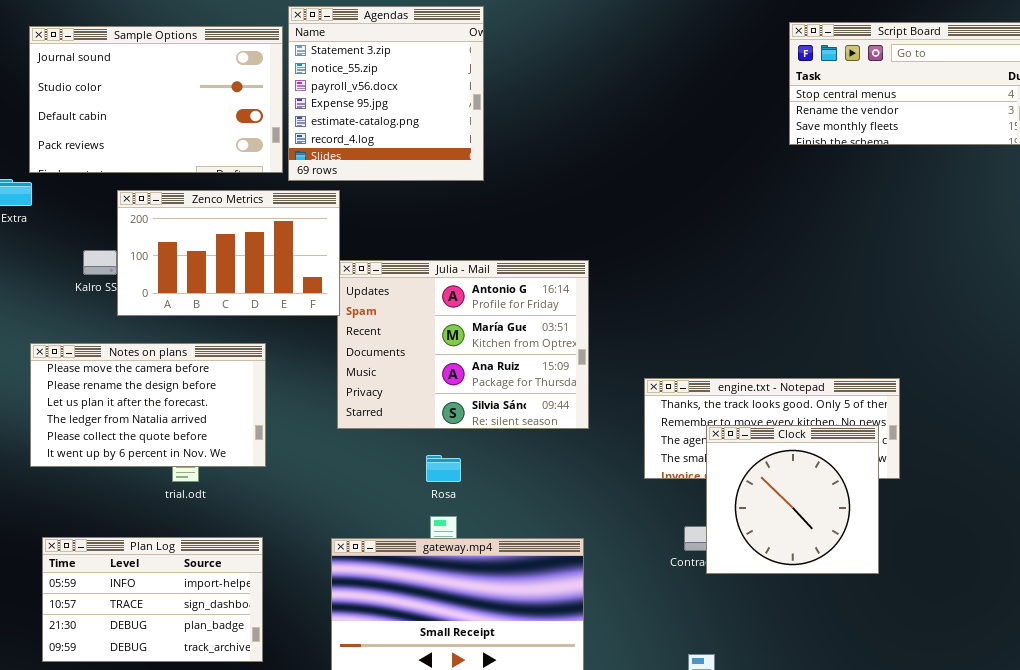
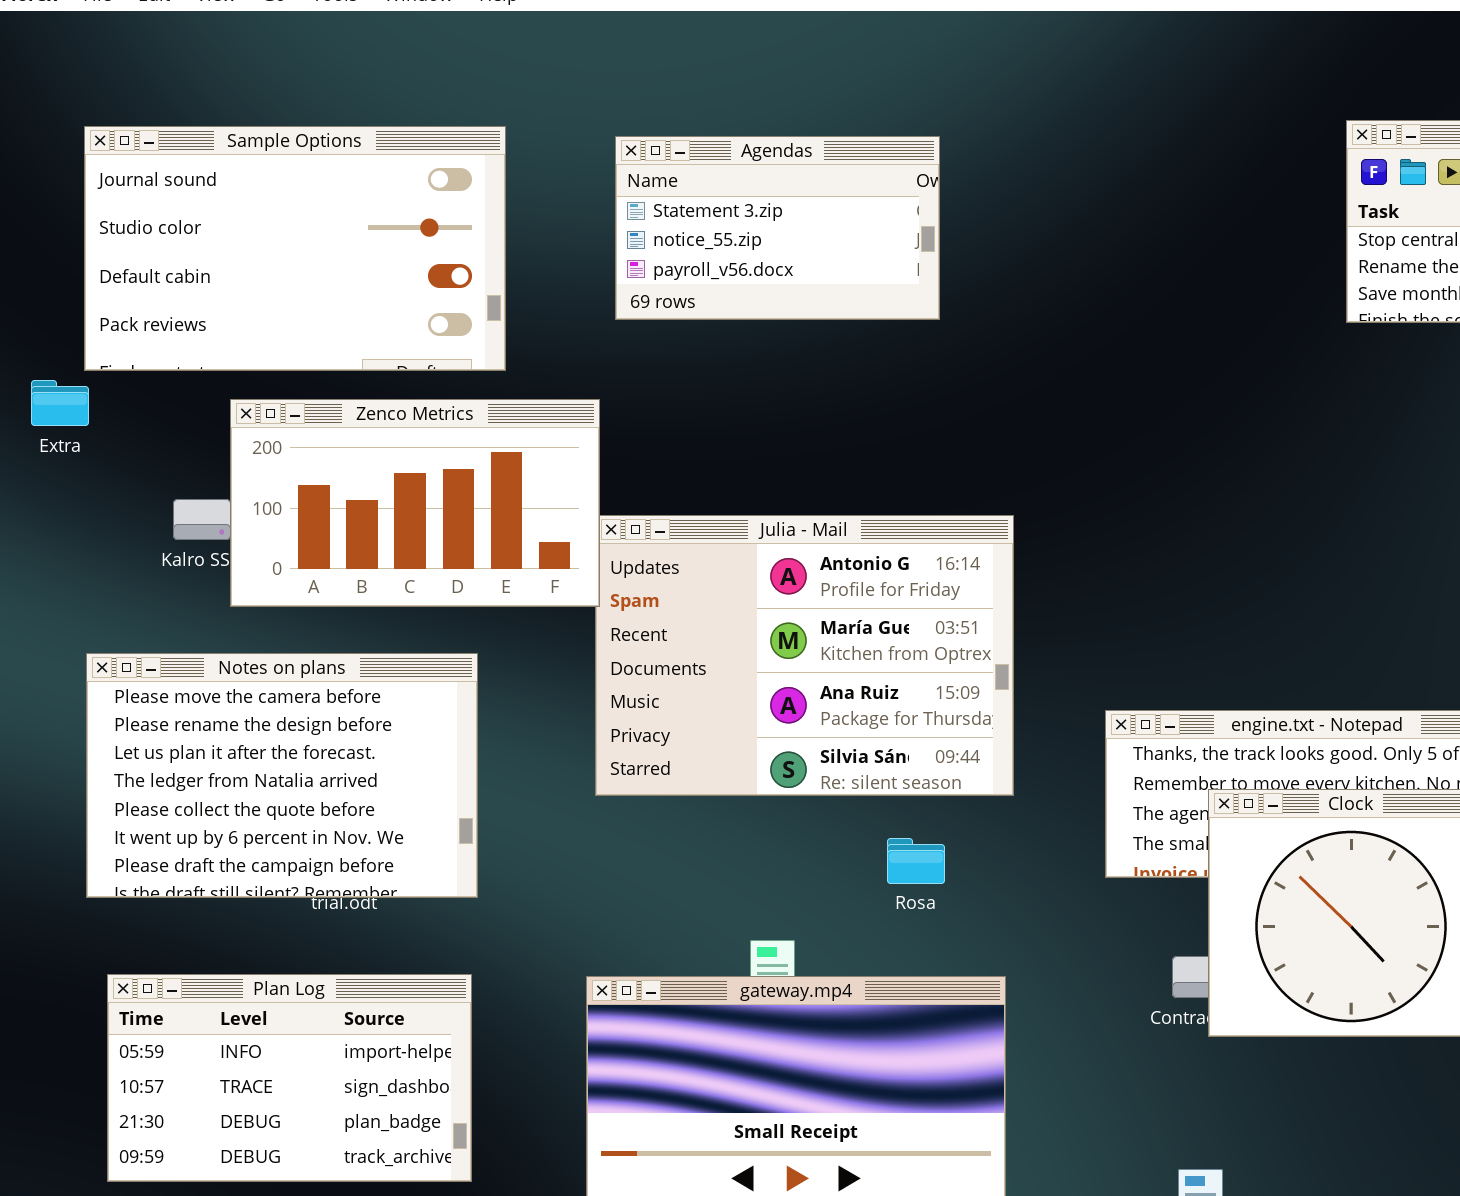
Agendas: [288,6,484,181] -> [615,136,940,320], moved, resized
Notes on plans: [30,343,266,467] -> [86,653,478,898], resized
Rosa: [426,455,461,482] -> [887,838,945,884], moved

